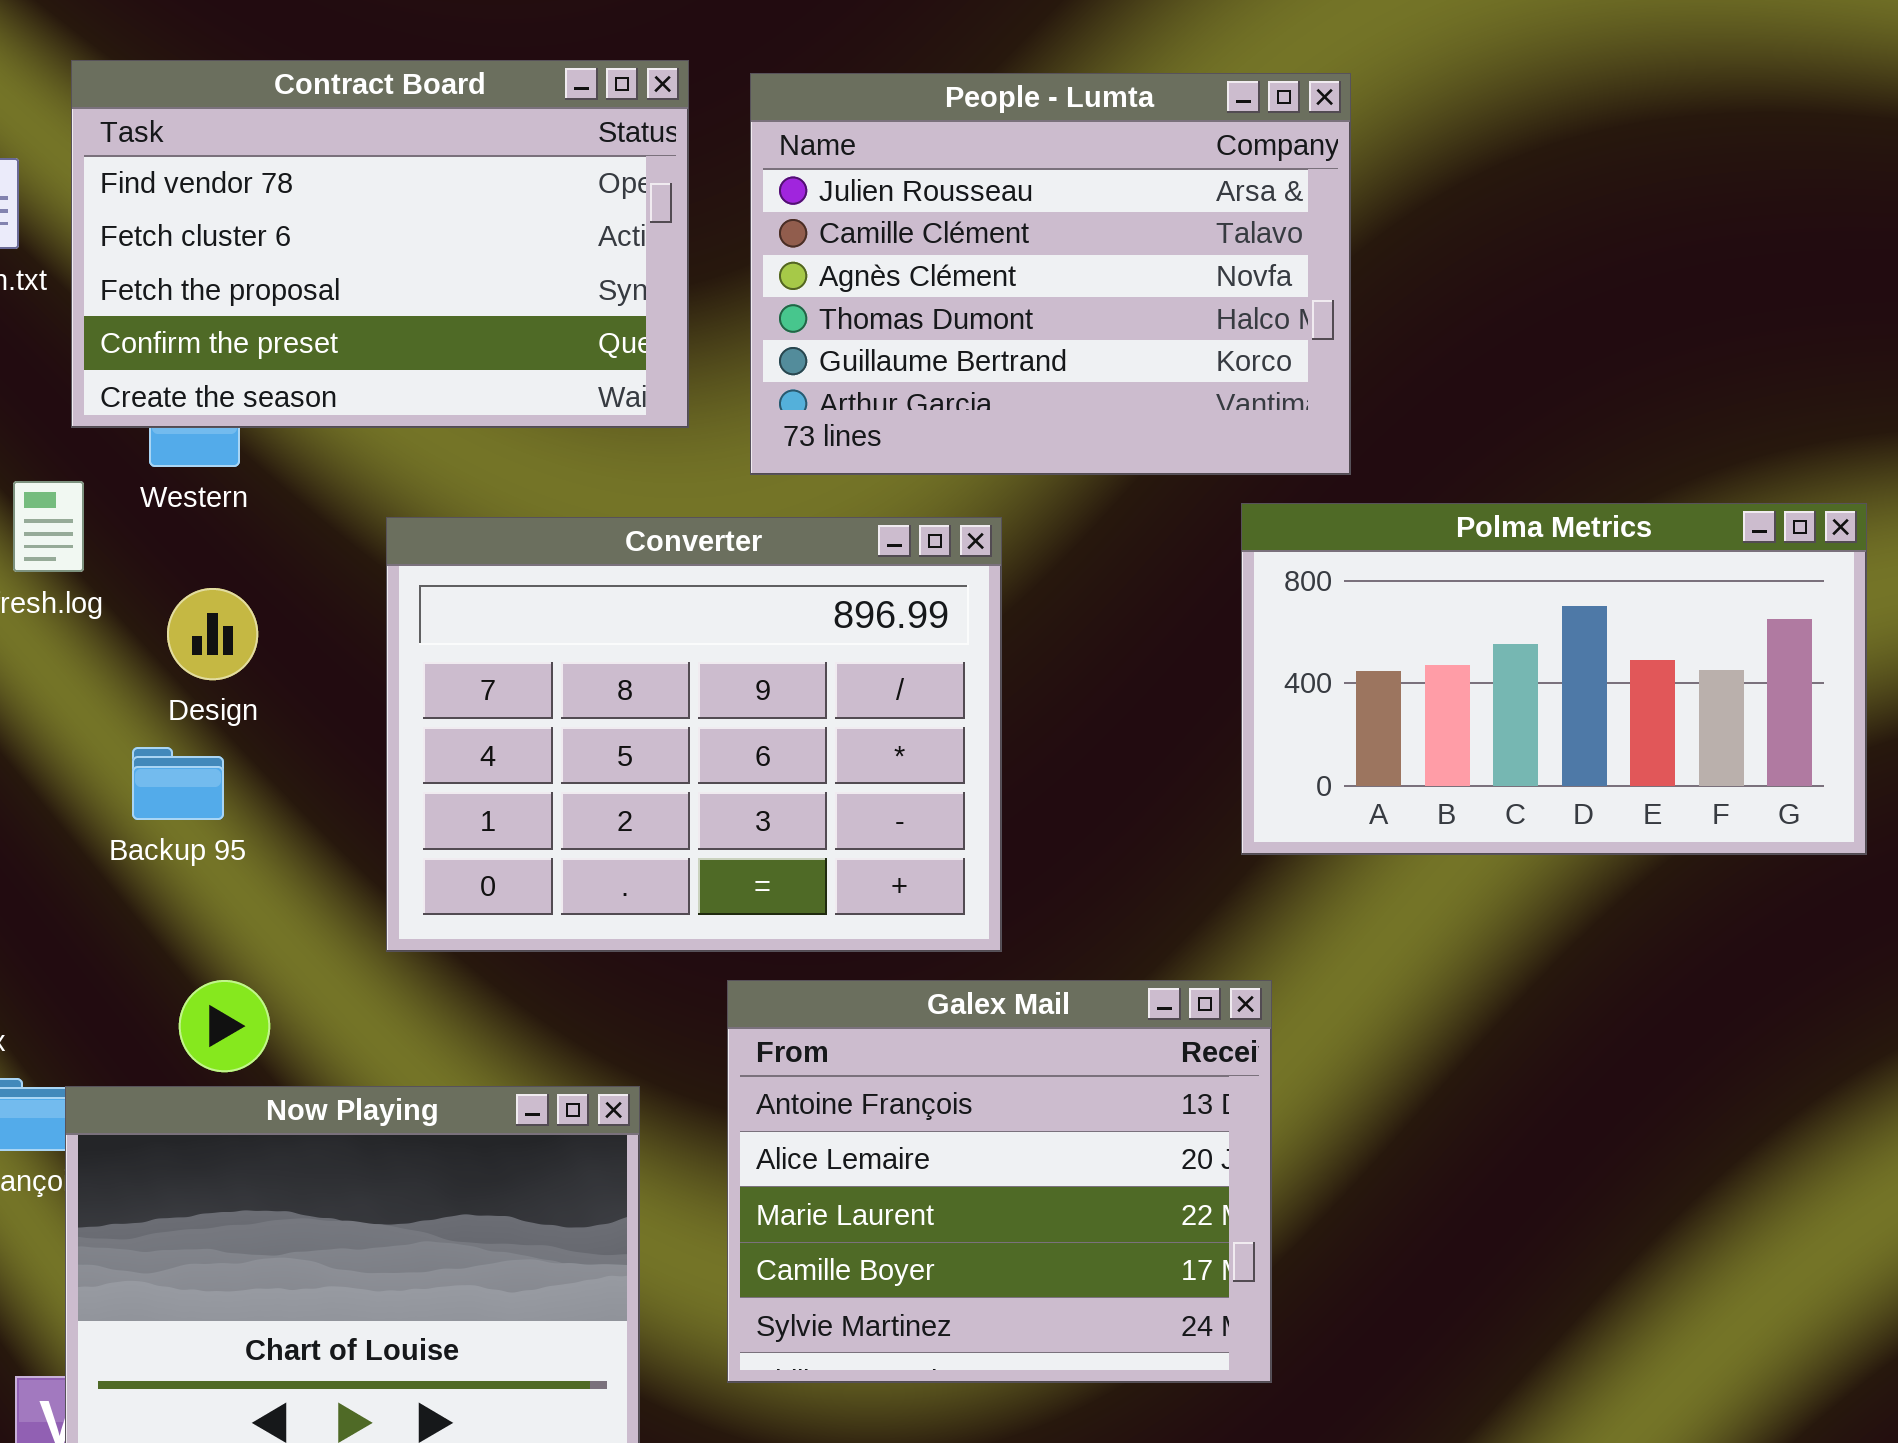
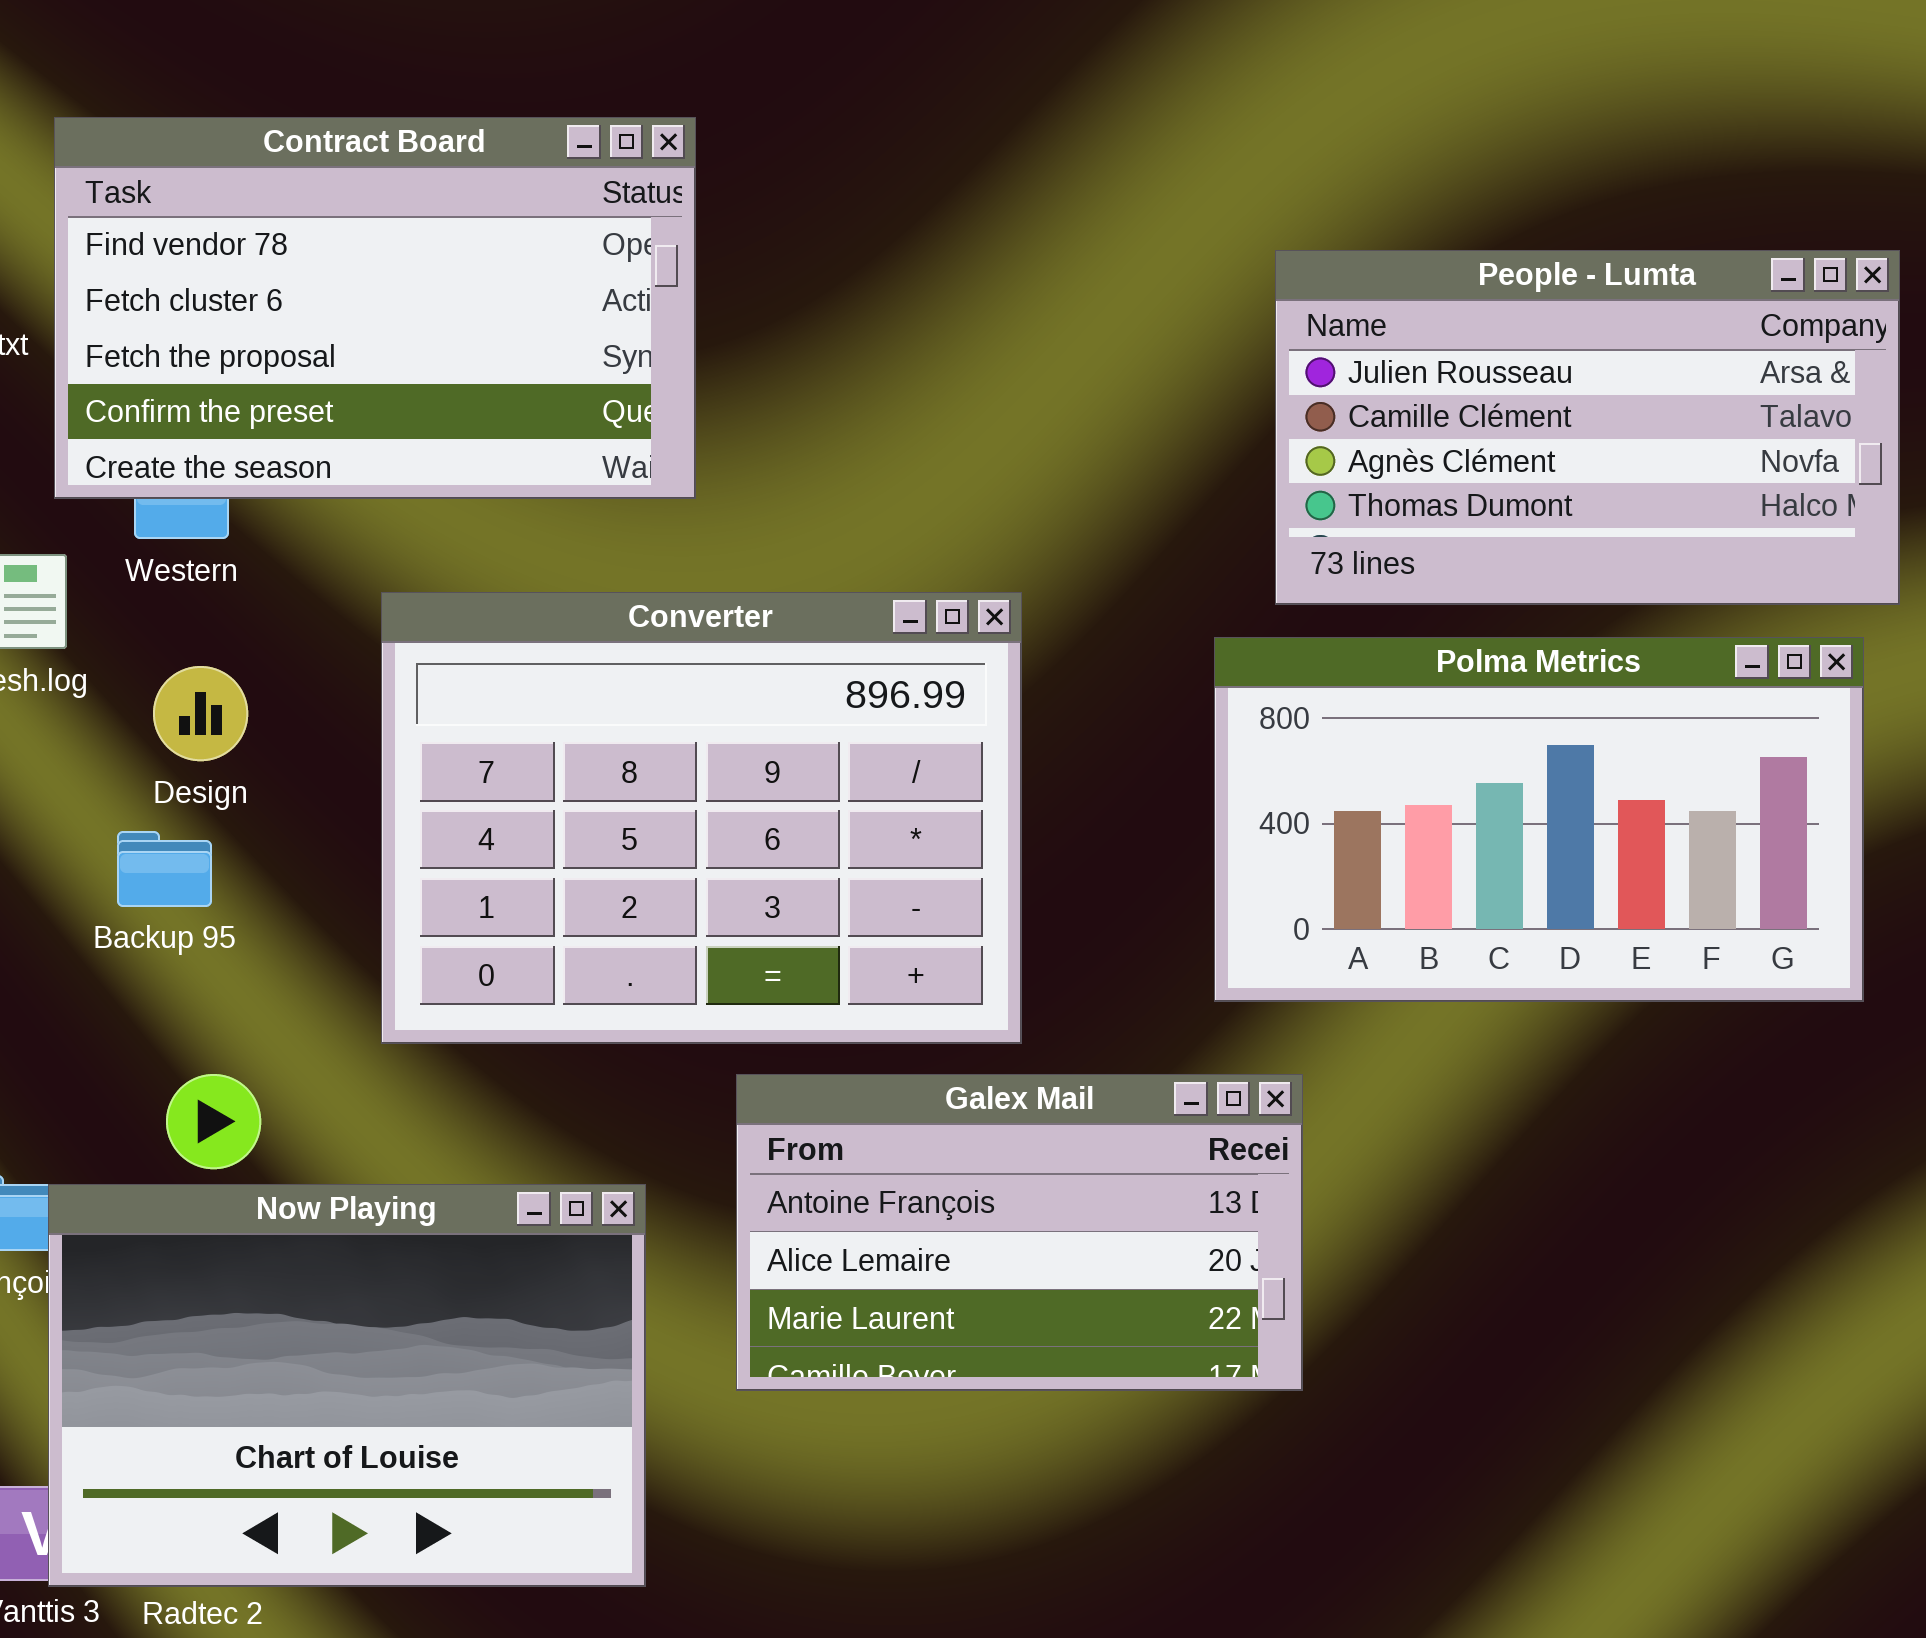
People - Lumta: [750,73,1351,475] -> [1275,250,1900,605], moved, resized
Polma Metrics: [1241,503,1867,855] -> [1214,637,1864,1002], moved
Galex Mail: [727,980,1272,1383] -> [736,1074,1303,1391], resized

